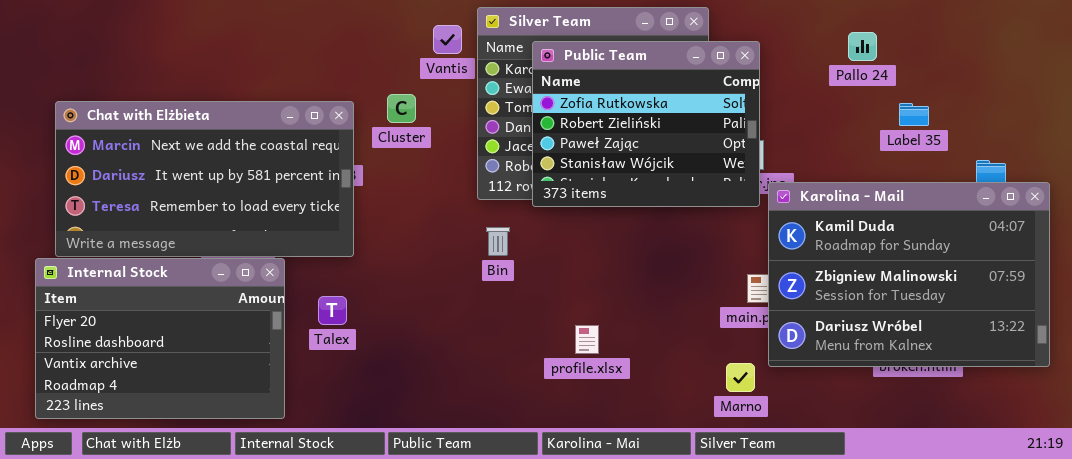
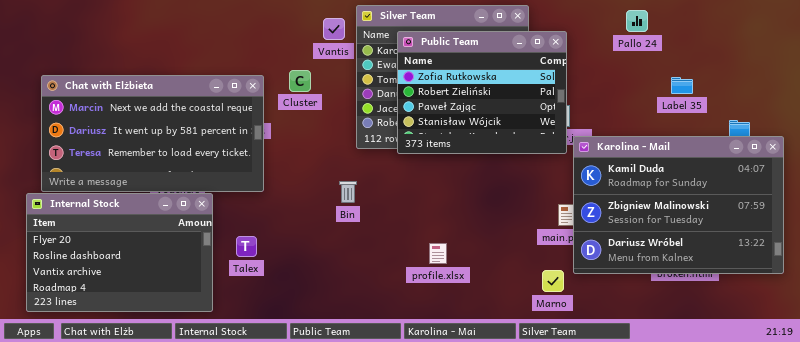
Pallo 24: [848,32,877,61] -> [626,10,648,32], moved
Bin: [486,227,510,256] -> [339,181,357,203], moved
Talex: [318,296,347,325] -> [236,236,257,257], moved

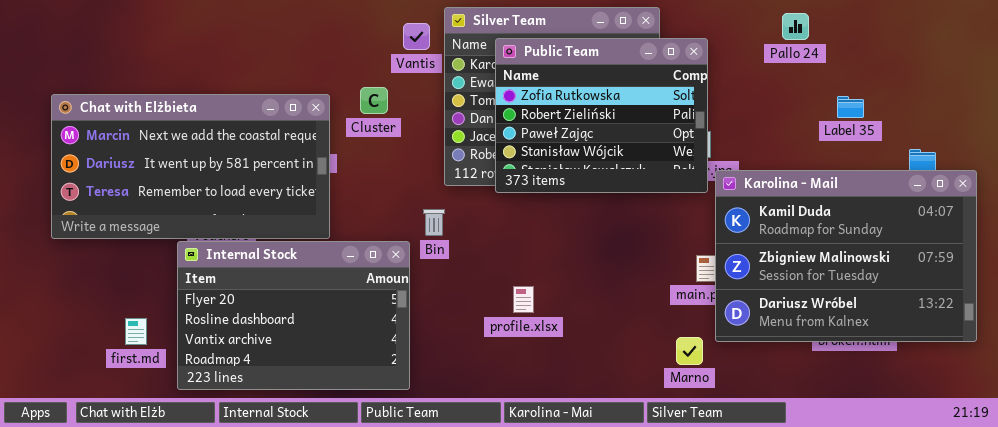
Bin: [339,181,357,203] -> [423,209,445,236], moved
Internal Stock: [26,193,213,312] -> [177,241,410,390], moved
profile.xlsx: [429,243,447,264] -> [513,286,534,313], moved

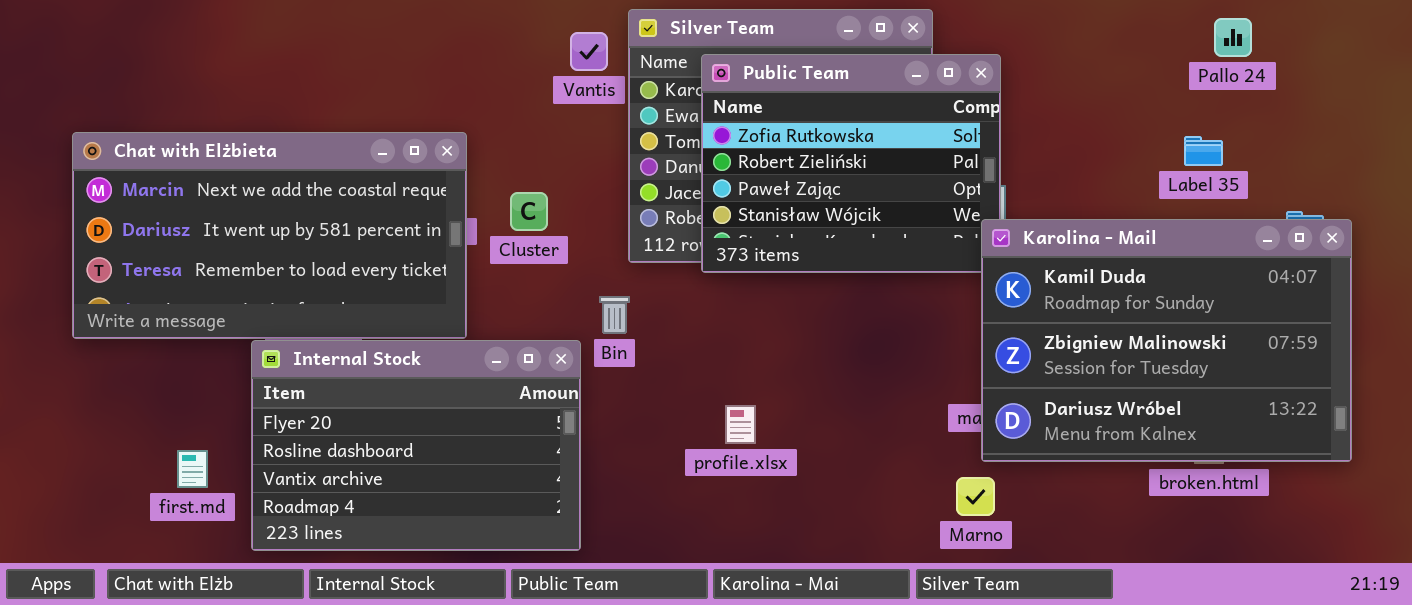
Pallo 24: [782,13,809,40] -> [1214,18,1252,57], moved
Cluster: [360,87,388,114] -> [510,192,548,231], moved
Karolina - Mail: [715,170,977,342] -> [981,219,1352,462], moved

